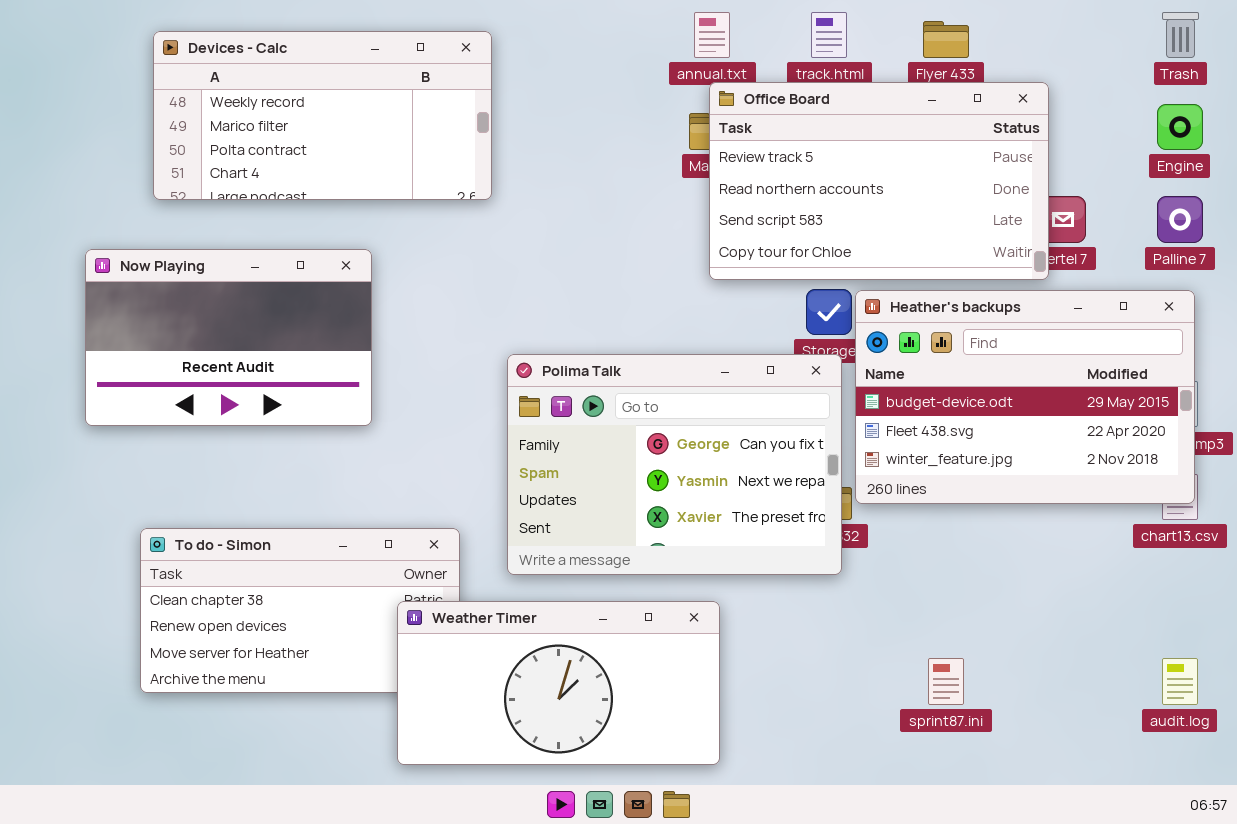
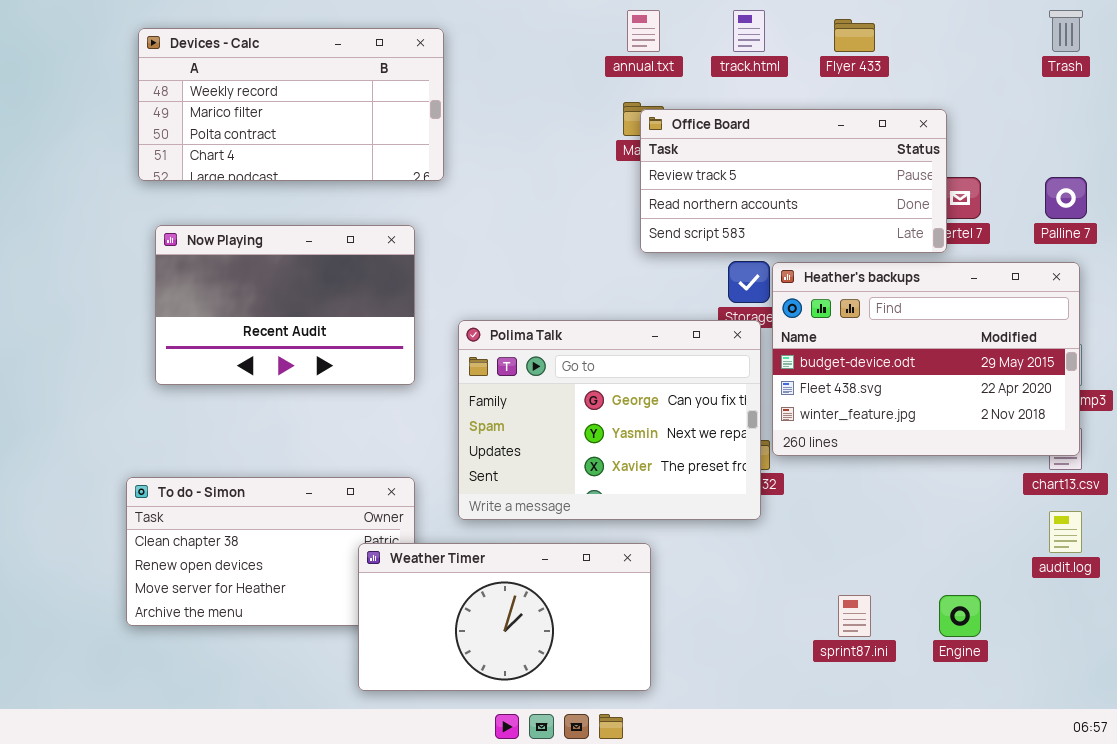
Office Board: [709,82,1049,280] -> [640,109,947,253], resized
Engine: [1157,104,1203,150] -> [939,595,981,637], moved
Now Playing: [85,249,372,426] -> [155,225,415,385], moved
audit.log: [1162,658,1198,705] -> [1049,511,1082,553], moved

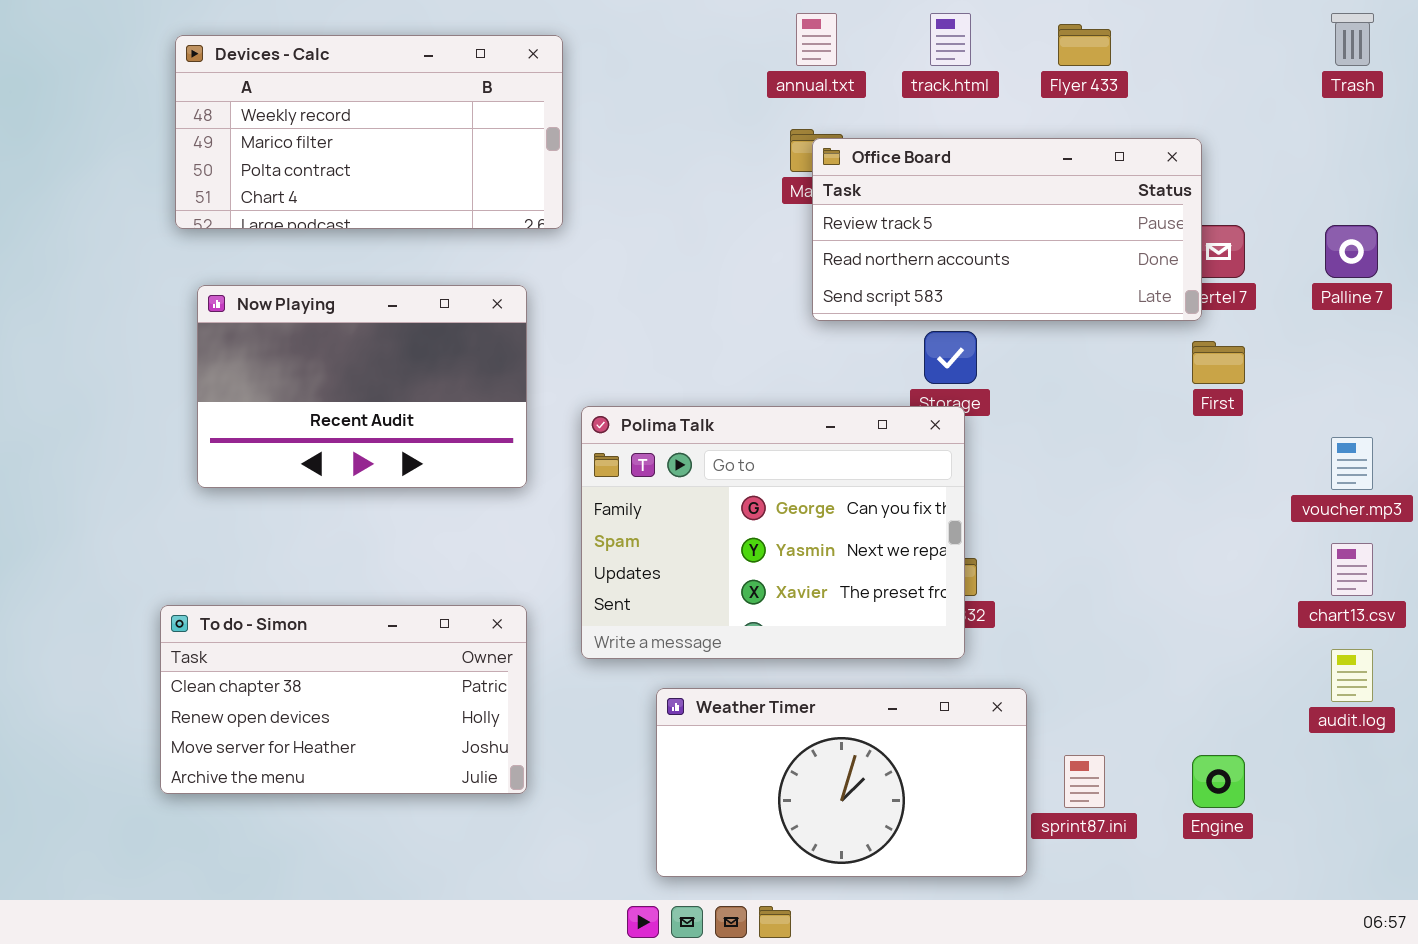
Heather's backups: [772,262,1080,456] -> none, closed
Weather Timer: [358,543,651,691] -> [656,688,1027,877], moved

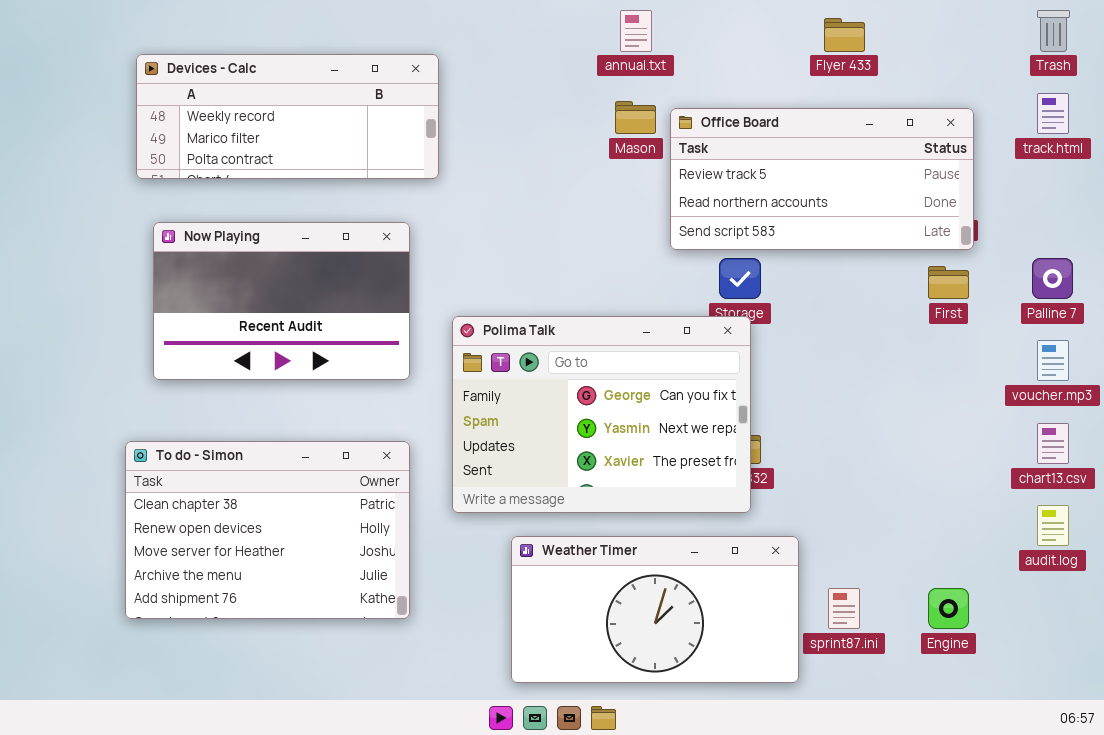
track.html: [930,13,971,66] -> [1037,93,1069,134], moved
Devices - Calc: [175,35,563,229] -> [136,54,439,179], resized
Office Board: [812,138,1202,321] -> [670,108,974,250], moved
Palline 7: [1325,225,1378,278] -> [1032,258,1073,299], moved
To do - Simon: [160,605,527,794] -> [125,441,410,619], resized

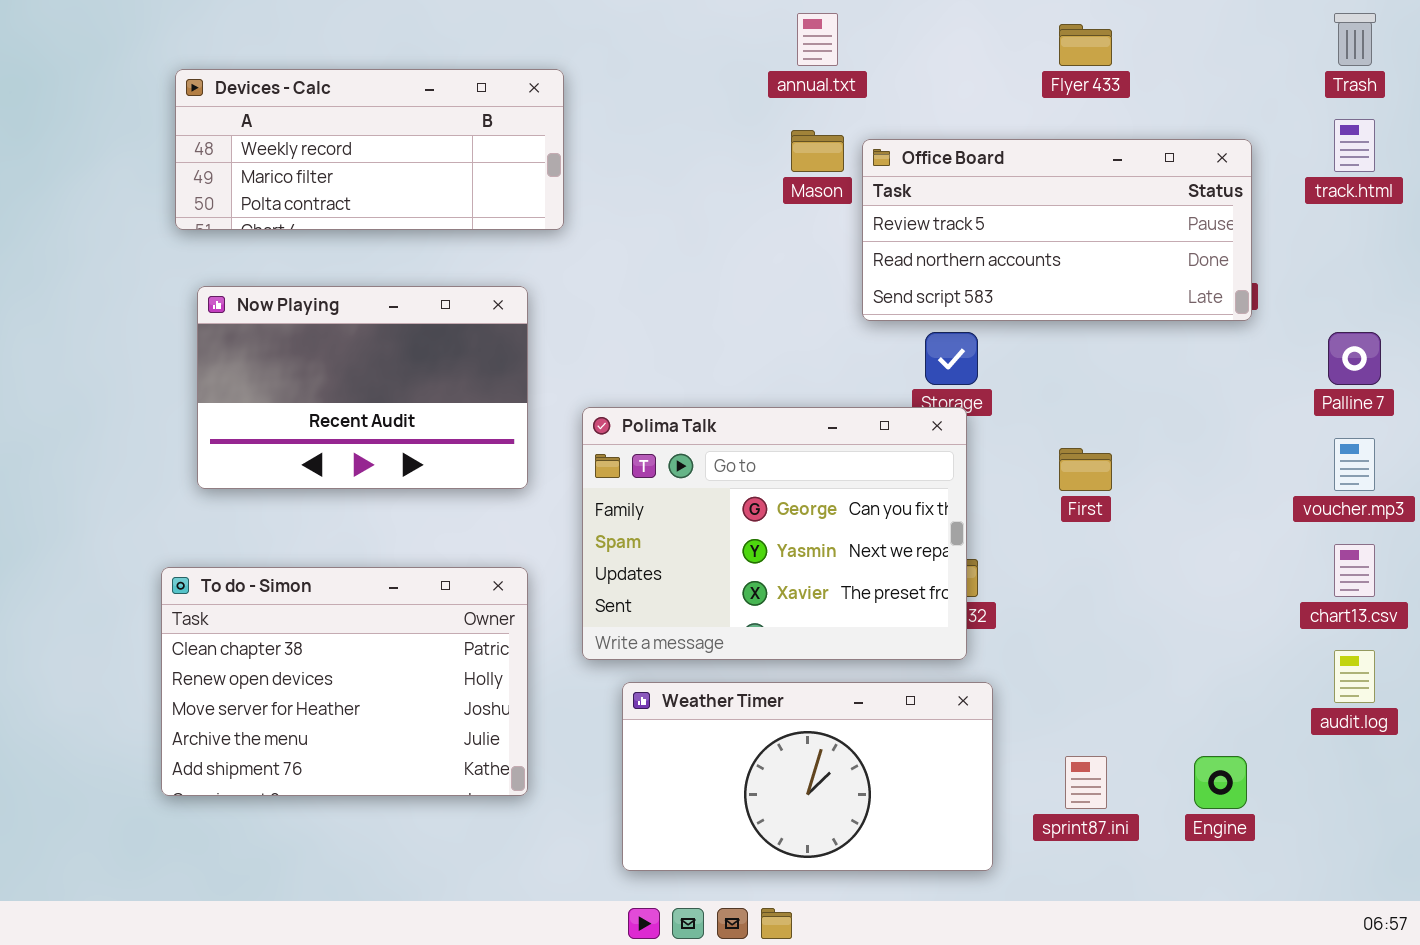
First: [928,266,969,299] -> [1059,448,1112,491], moved
Weather Timer: [511,536,799,683] -> [622,682,993,871], moved

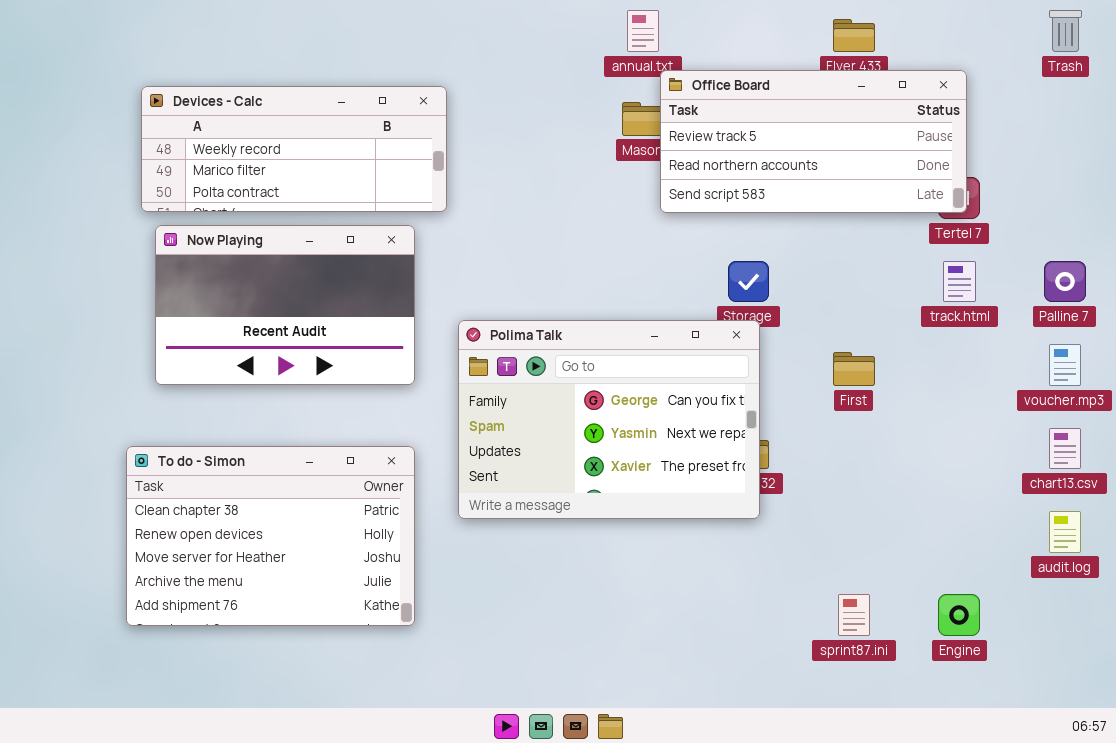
Devices - Calc: [175,69,564,230] -> [141,86,447,212], moved
track.html: [1334,119,1375,172] -> [943,261,976,302], moved
Office Board: [862,139,1252,321] -> [660,70,967,213], moved
Weather Timer: [622,682,993,871] -> none, closed

